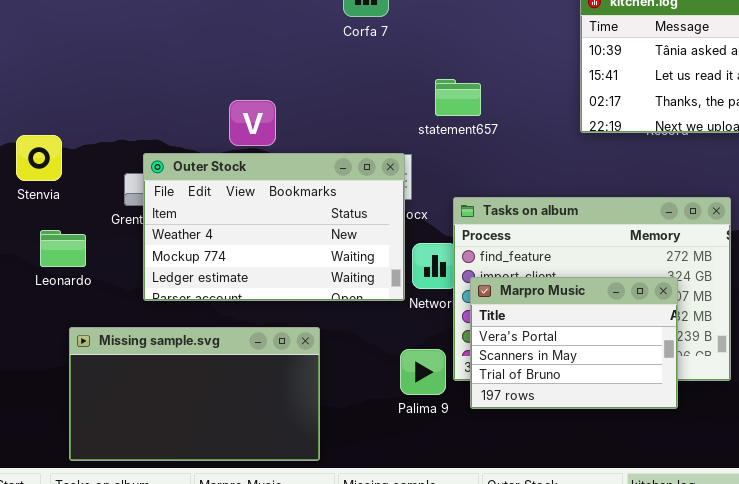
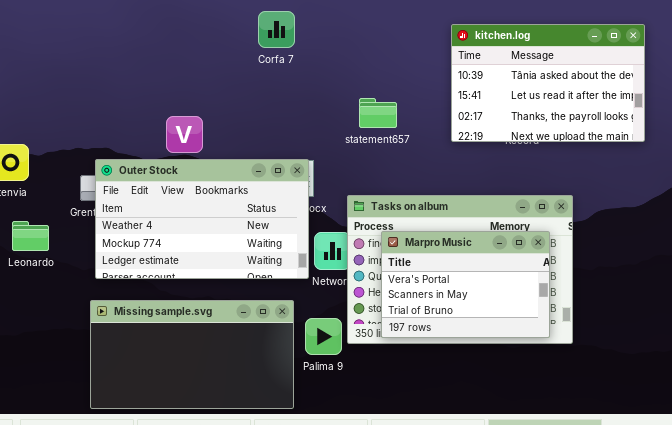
statement657: [435,79,481,116] -> [359,98,397,128], moved
Marpro Music: [470,277,678,409] -> [381,231,550,338], moved
Missing sample.svg: [69,327,320,461] -> [90,300,294,409], moved

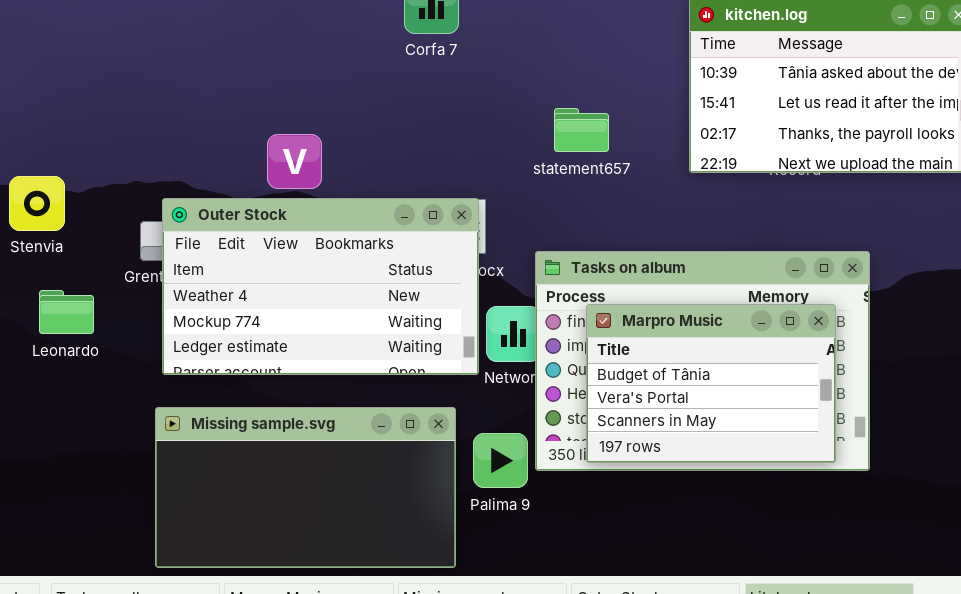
Marpro Music: [381,231,550,338] -> [586,304,836,463], scrolled up 1 row

